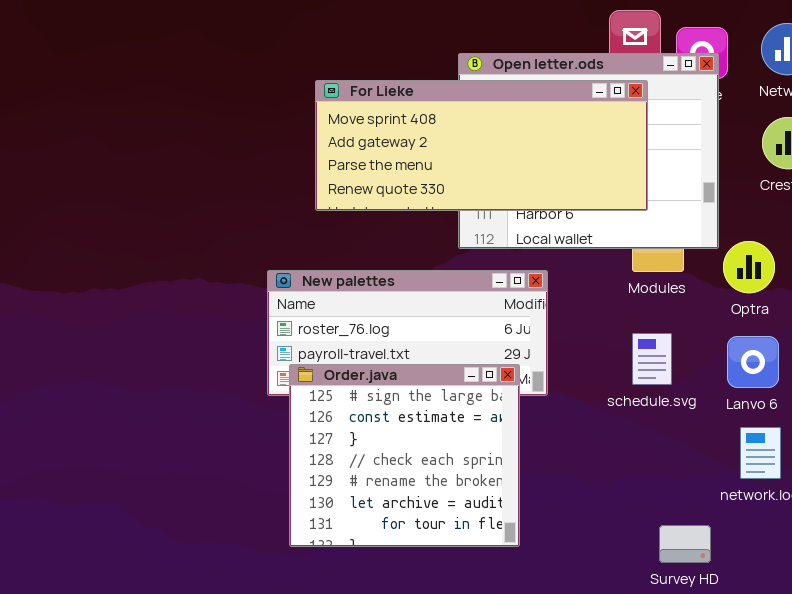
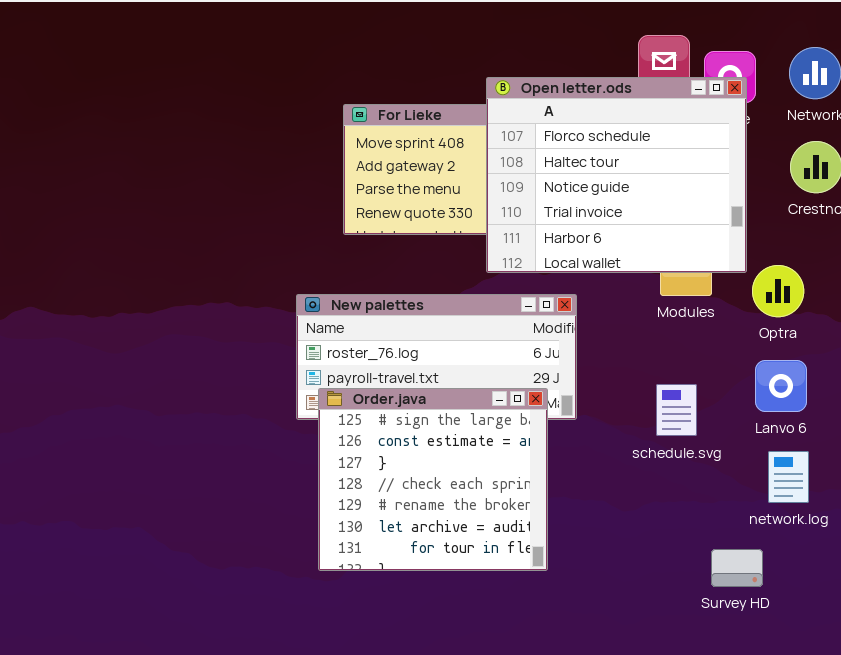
Open letter.ods: [458,53,719,249] -> [486,77,747,273], raised
schedule.svg: [632,333,672,385] -> [656,384,697,436], moved
Survey HD: [659,525,711,563] -> [711,549,763,587], moved

